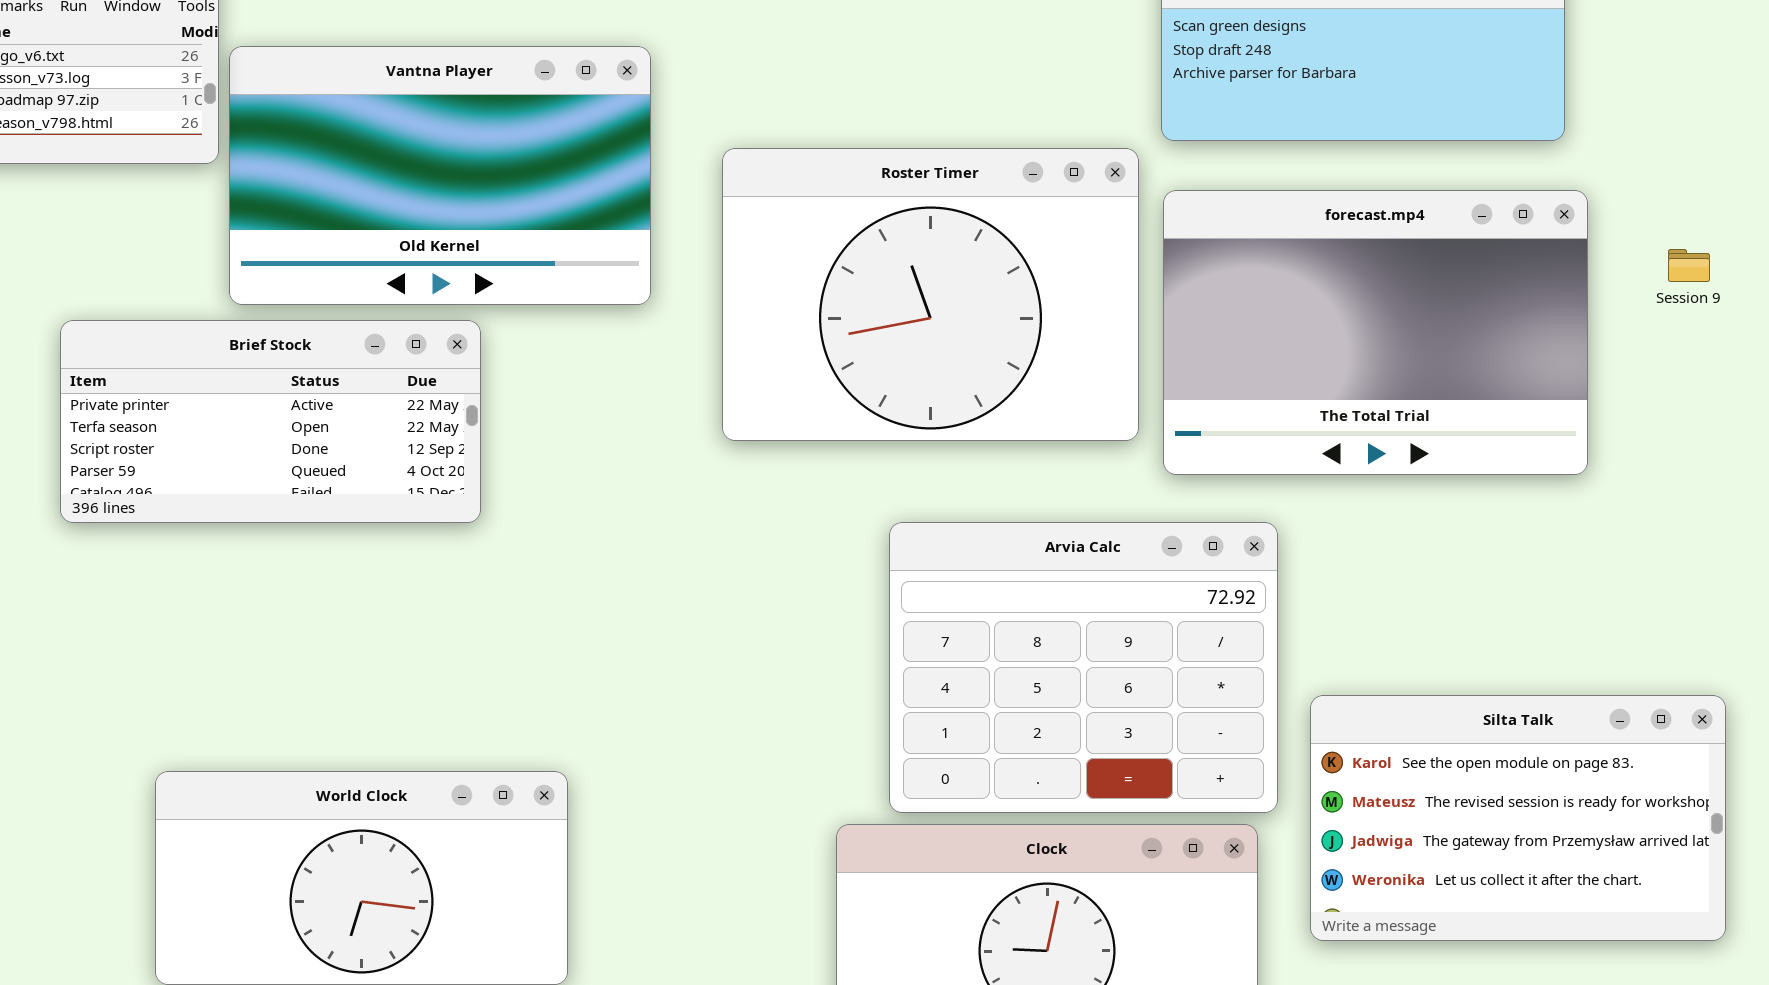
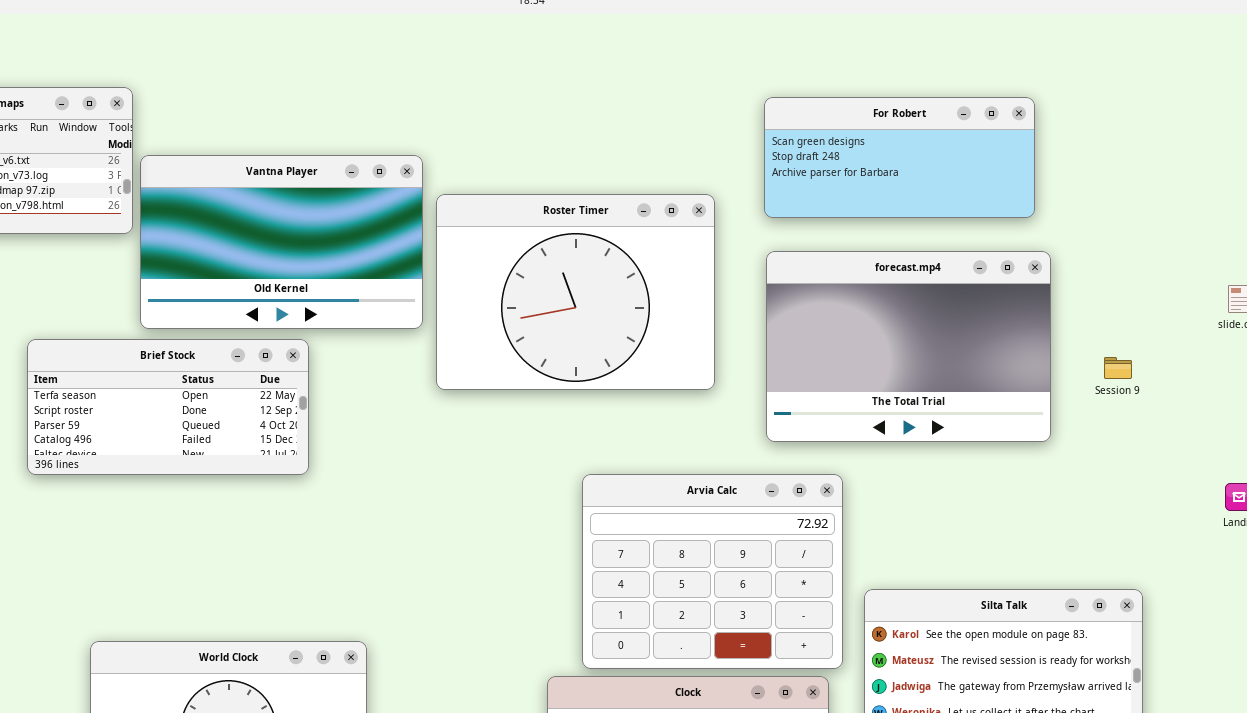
Roster Timer: [722,148,1139,441] -> [436,194,715,390], moved
Session 9: [1668,249,1710,282] -> [1104,357,1132,379], moved
Brief Stock: [60,320,481,523] -> [27,339,309,475], scrolled down 1 row

